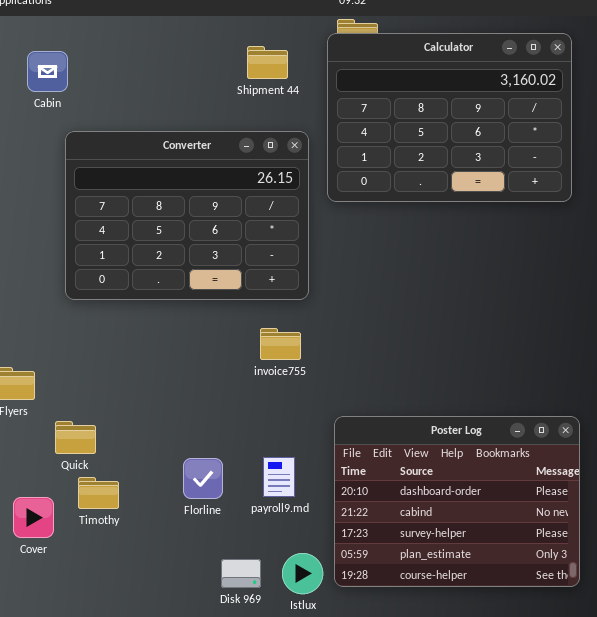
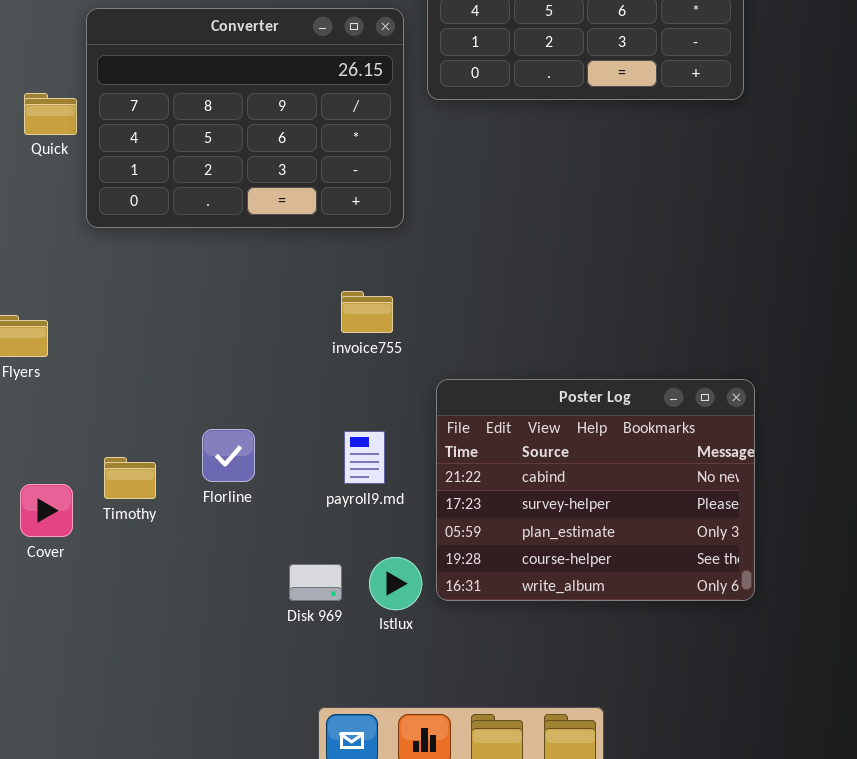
invoice755: [260,328,301,360] -> [341,291,393,333], moved
Poster Log: [334,416,580,587] -> [436,379,755,601], scrolled down 1 row
Quick: [55,421,96,454] -> [24,93,77,135], moved
Florline: [183,458,223,499] -> [202,429,255,482], moved

